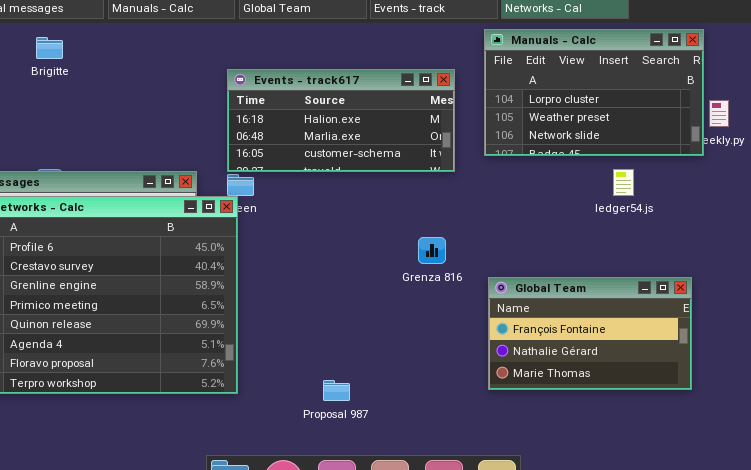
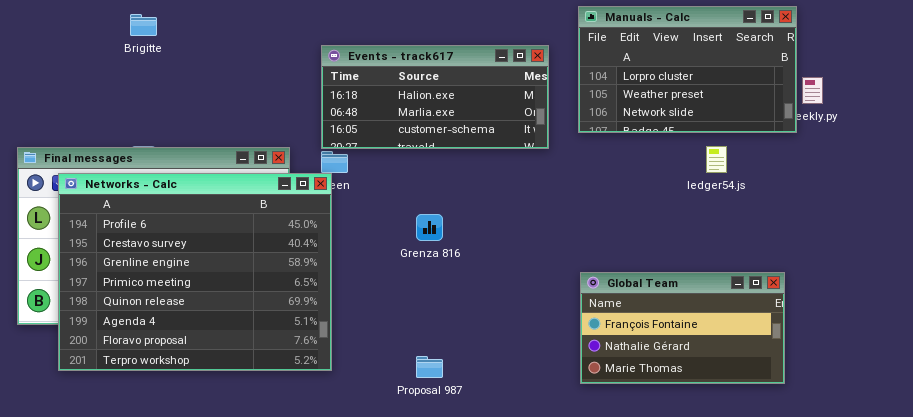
Grenza 816: [418,237,446,264] -> [416,214,443,241], moved
Global Team: [488,277,692,390] -> [580,272,785,384], moved

